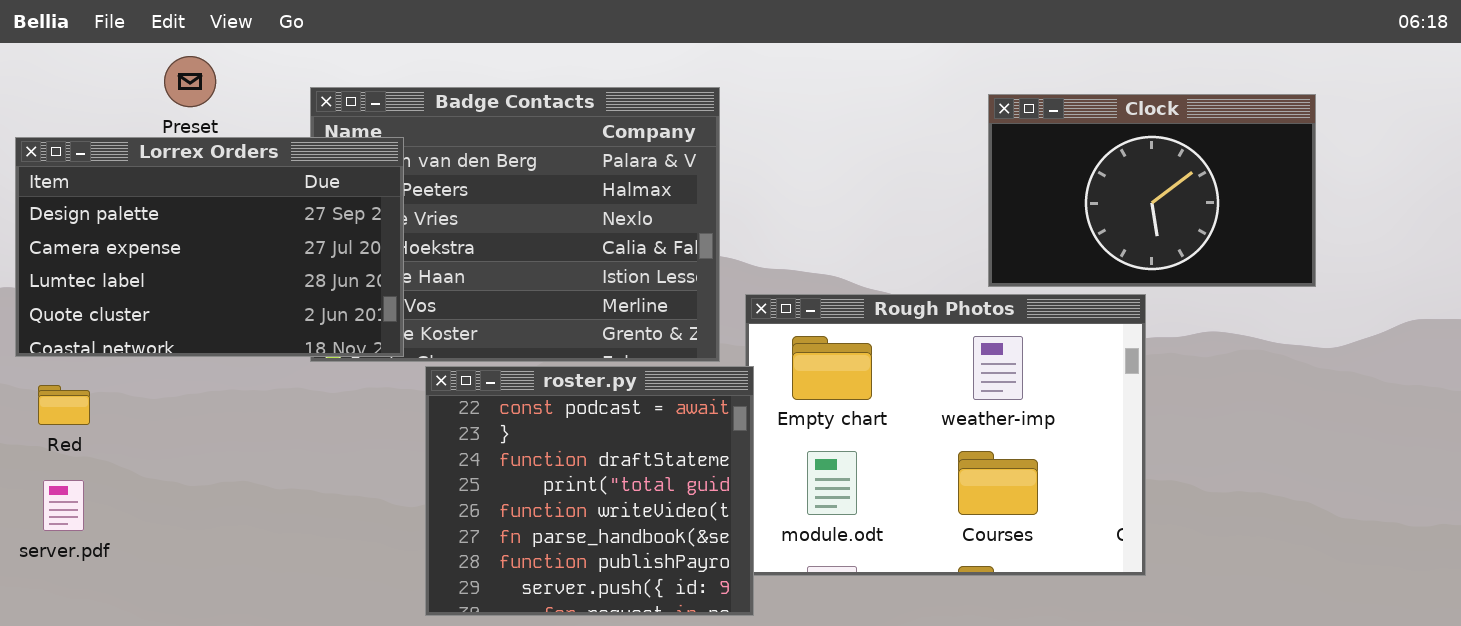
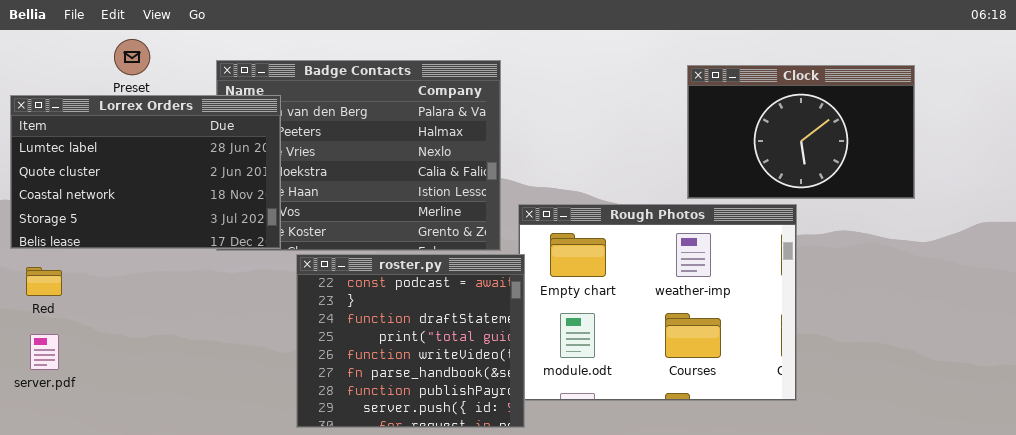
Lorrex Orders: [15,137,404,357] -> [10,95,281,249], scrolled down 2 rows

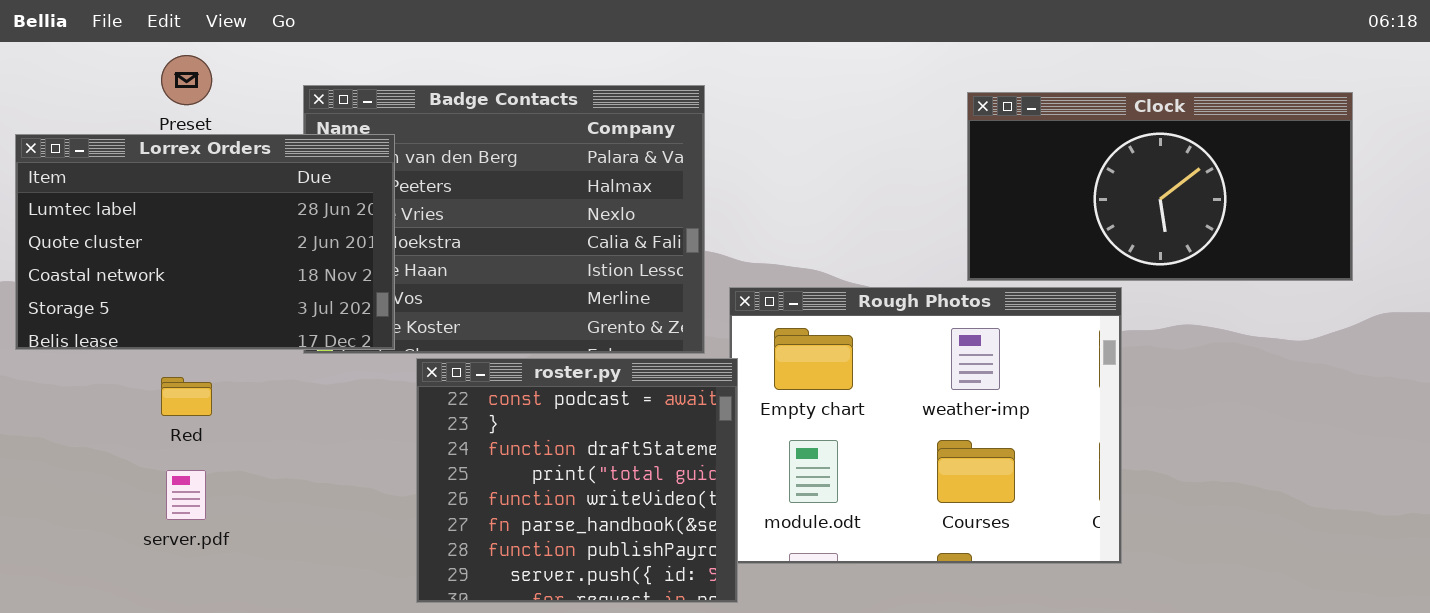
Clock: [687,65,915,199] -> [967,92,1353,281], resized
Red: [26,267,62,296] -> [161,377,212,416], moved
server.pdf: [30,334,59,370] -> [166,470,206,520], moved

